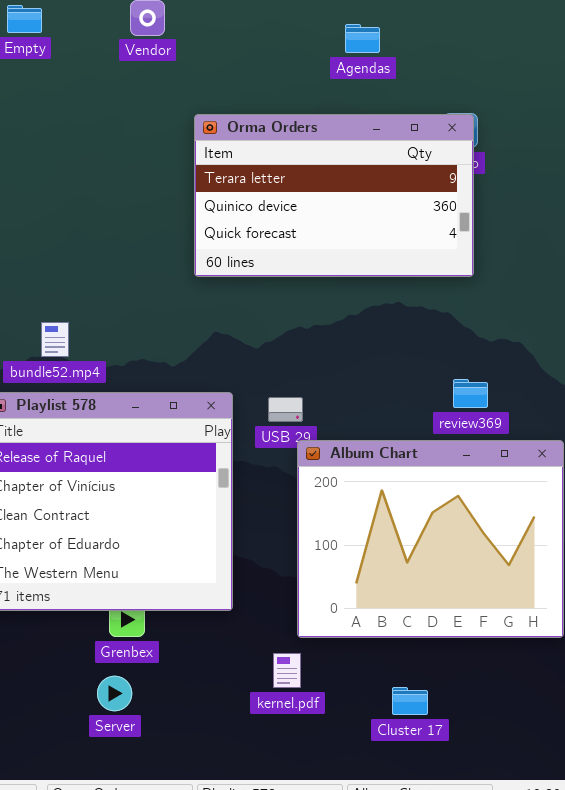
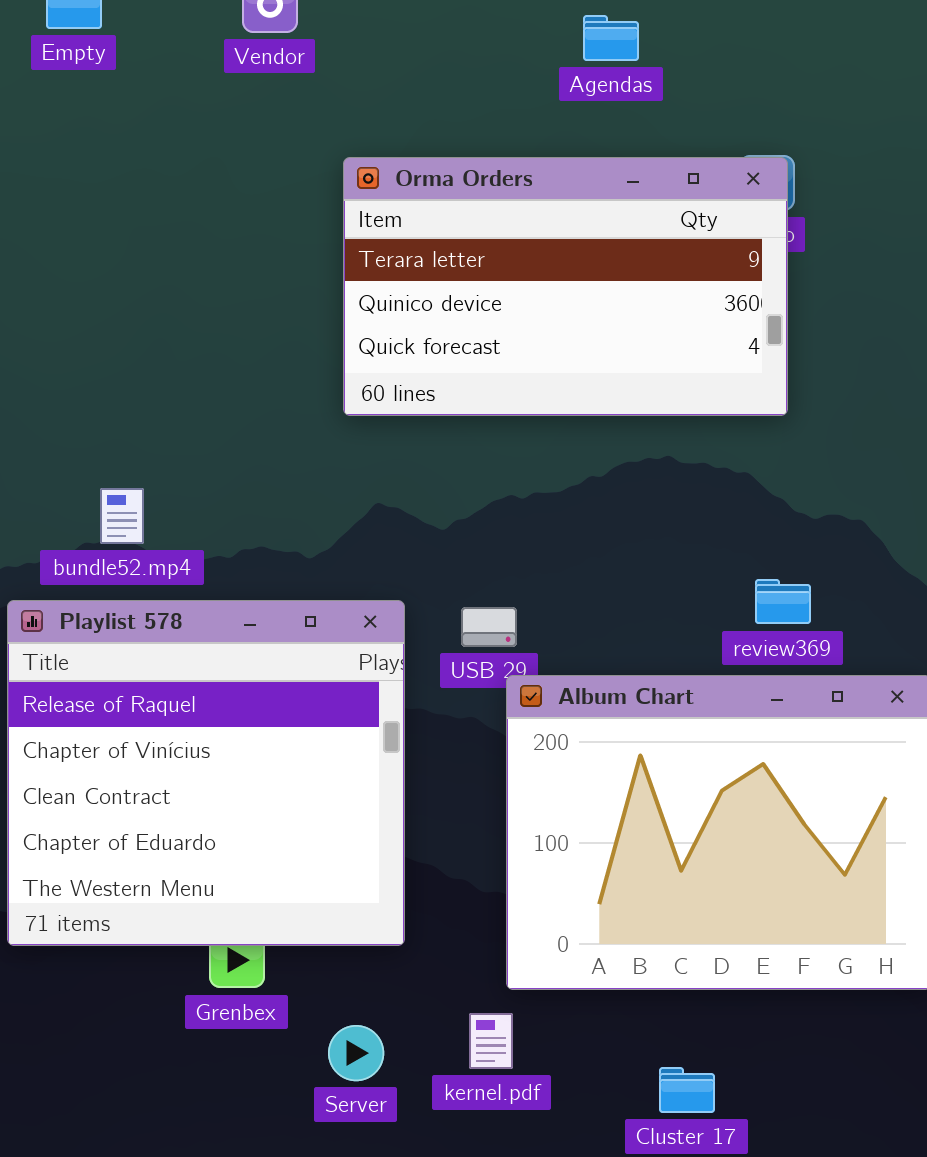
Server: [97,676,132,711] -> [328,1025,384,1081], moved

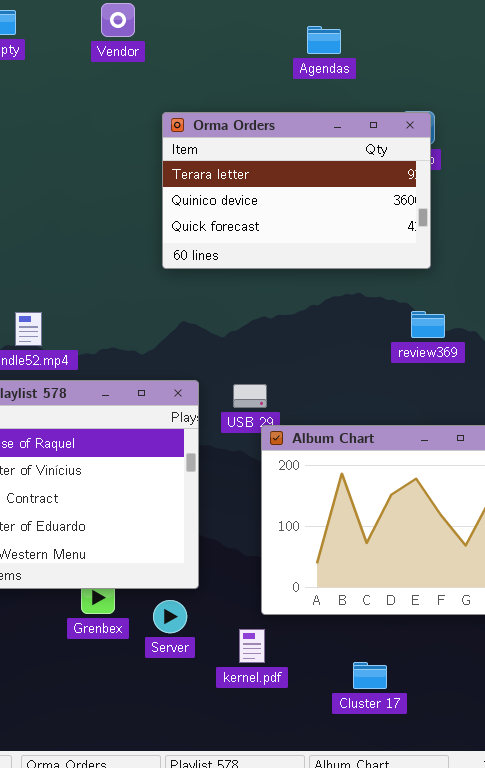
review369: [755,579,811,624] -> [411,311,445,338], moved
Server: [328,1025,384,1081] -> [153,600,187,633], moved

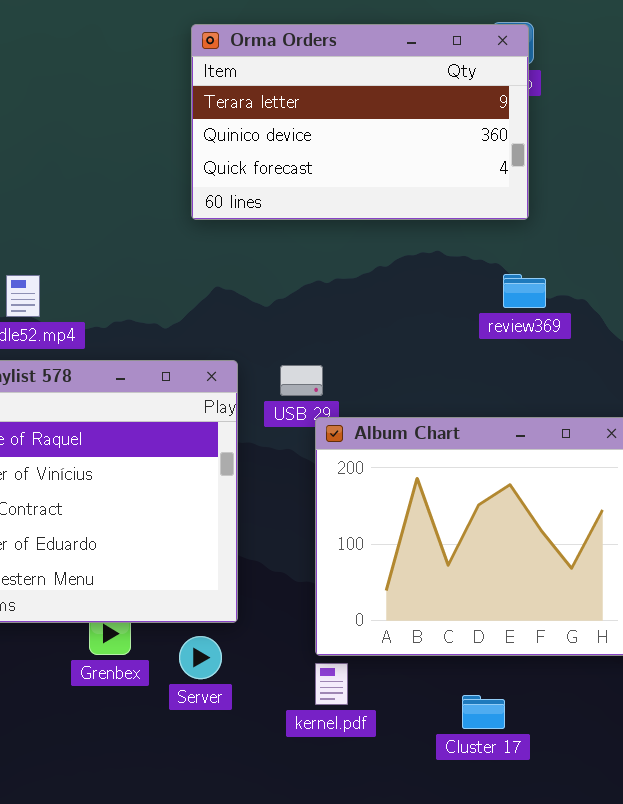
kernel.pdf: [239,629,265,663] -> [315,663,348,705], moved
Cluster 17: [353,662,387,689] -> [462,695,505,729], moved

